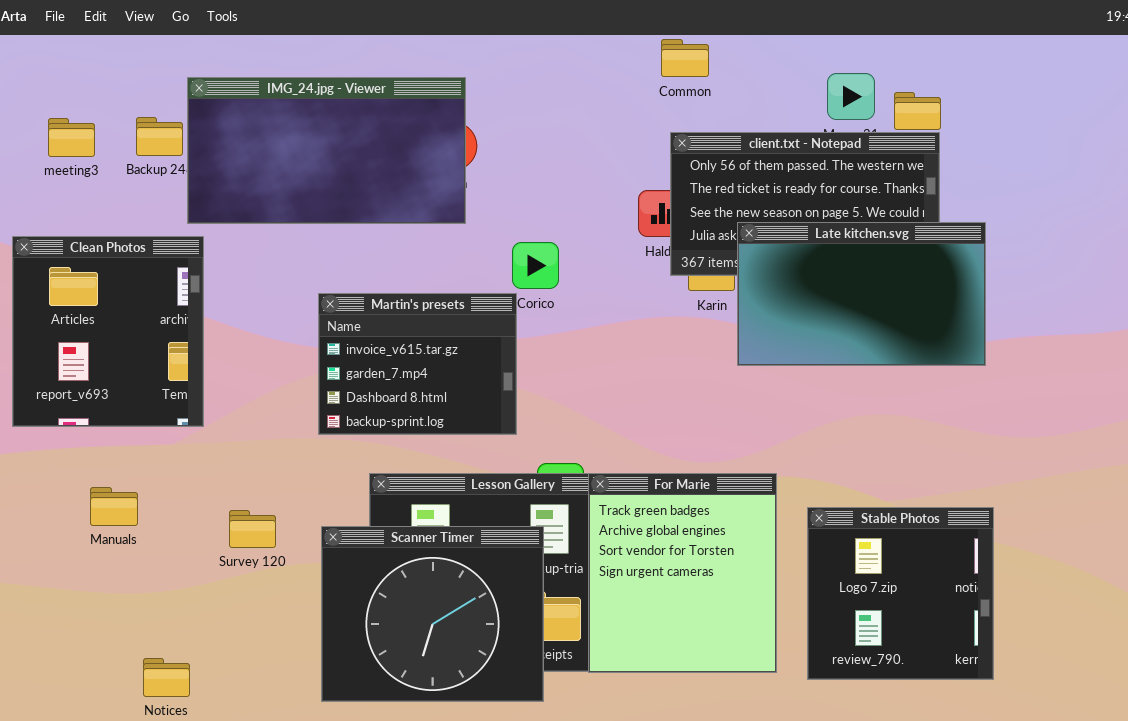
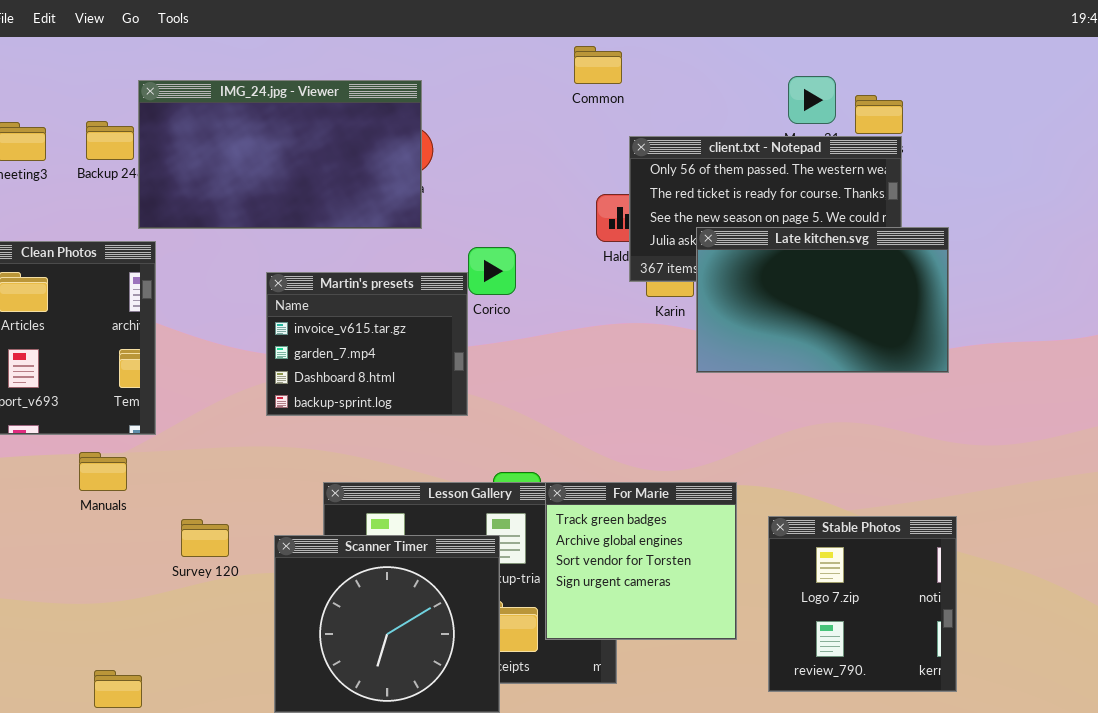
Common: [661,39,709,77] -> [574,46,622,84], moved
Martin's presets: [318,293,517,435] -> [266,272,468,416], moved
For Marie: [588,473,777,673] -> [545,482,737,640], resized
Manuals: [90,487,138,526] -> [79,452,127,491], moved

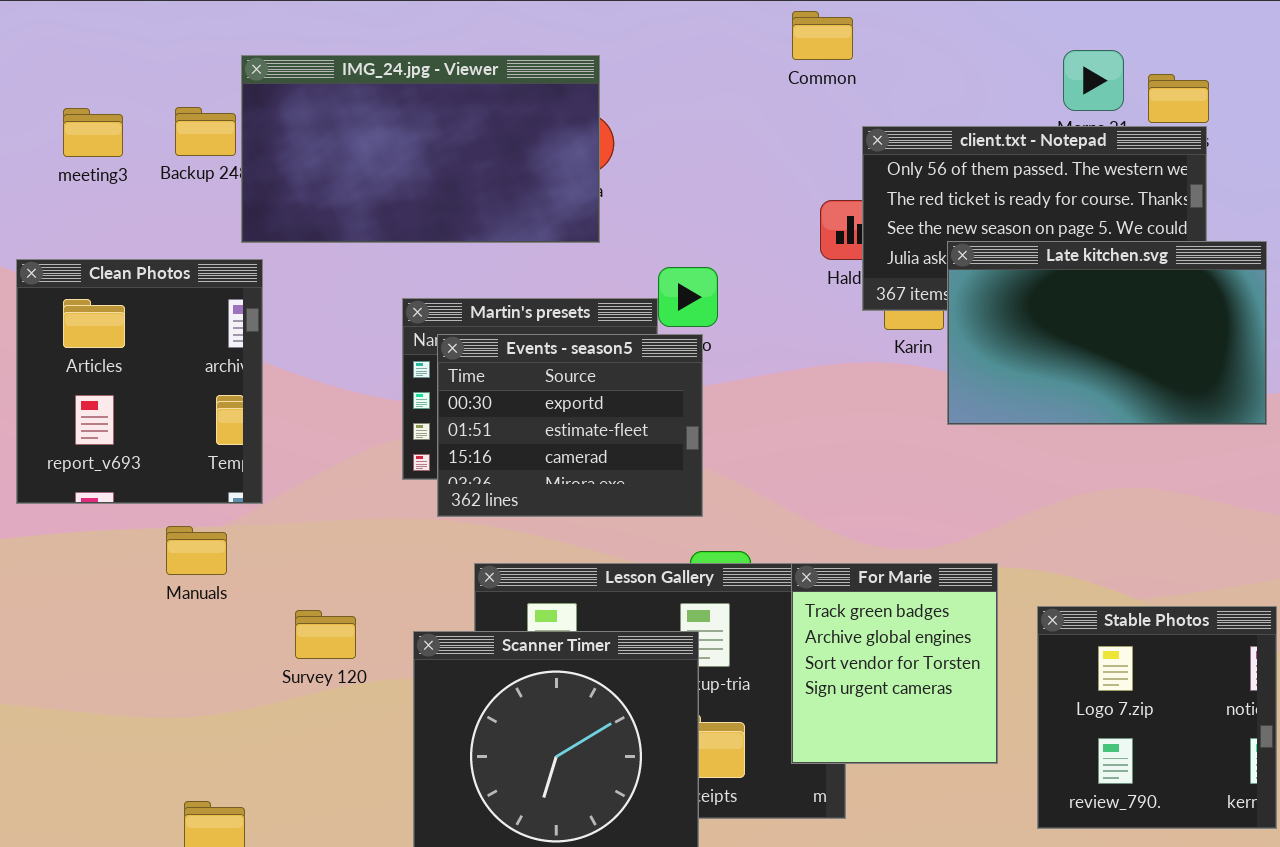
Events - season5: none -> [437,334,703,517], opened
For Marie: [545,482,737,640] -> [791,563,998,764], resized

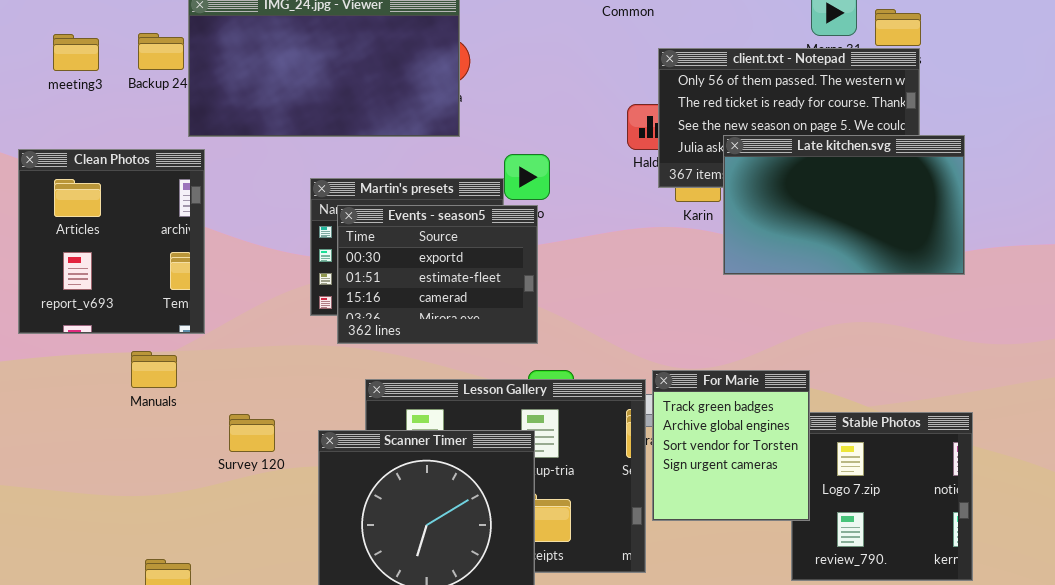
For Marie: [791,563,998,764] -> [652,370,810,521], moved

